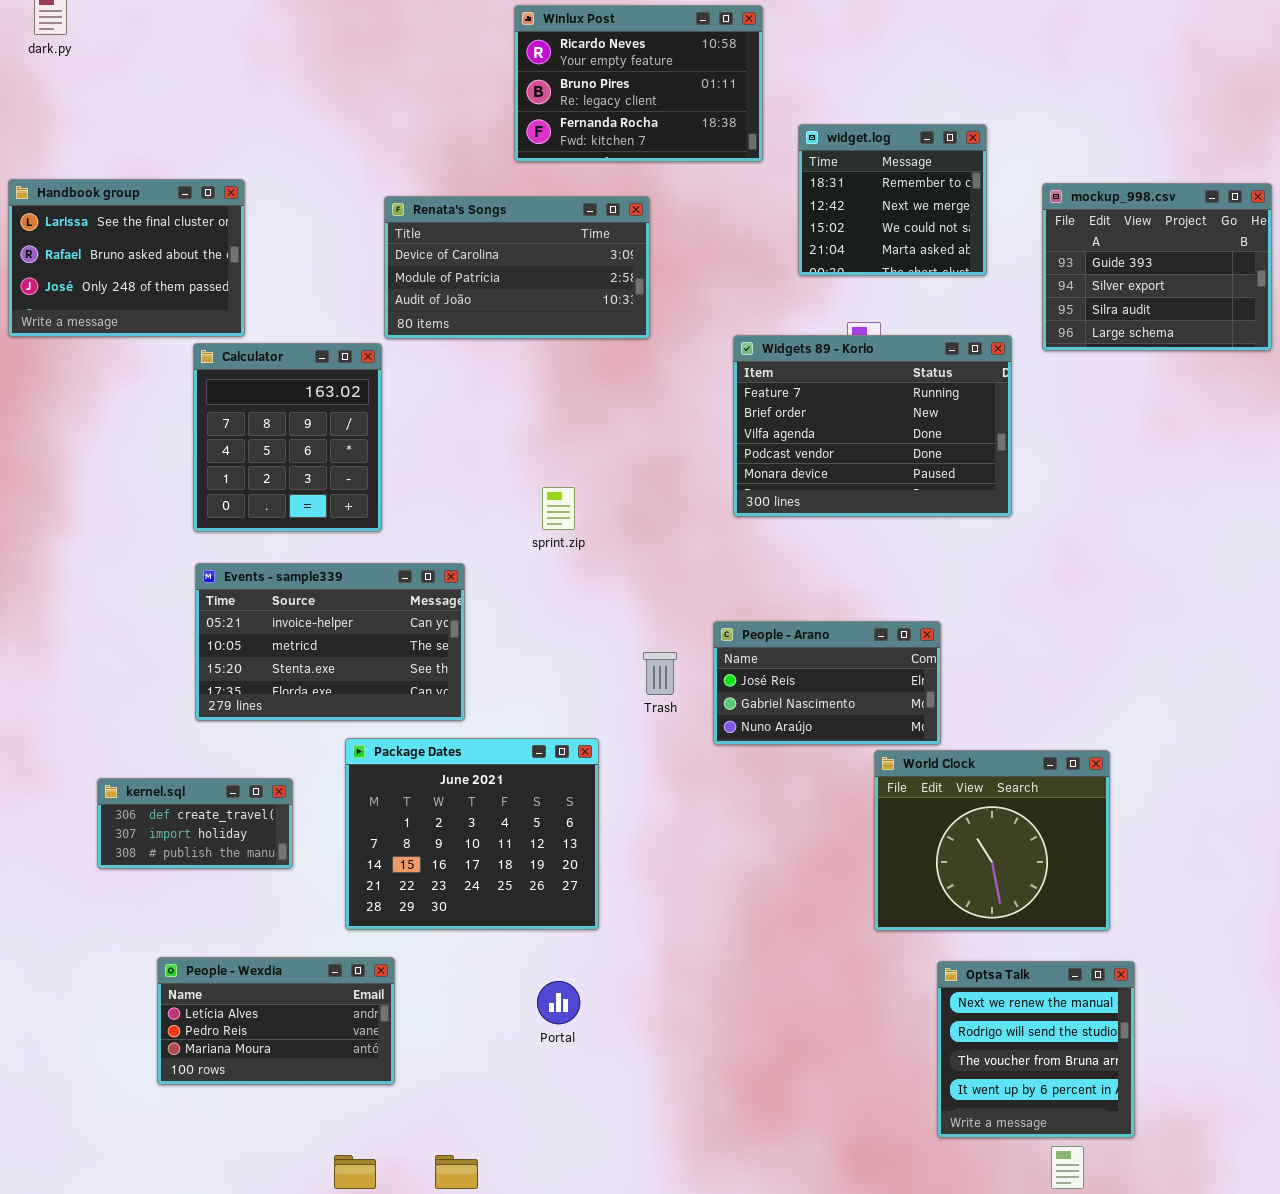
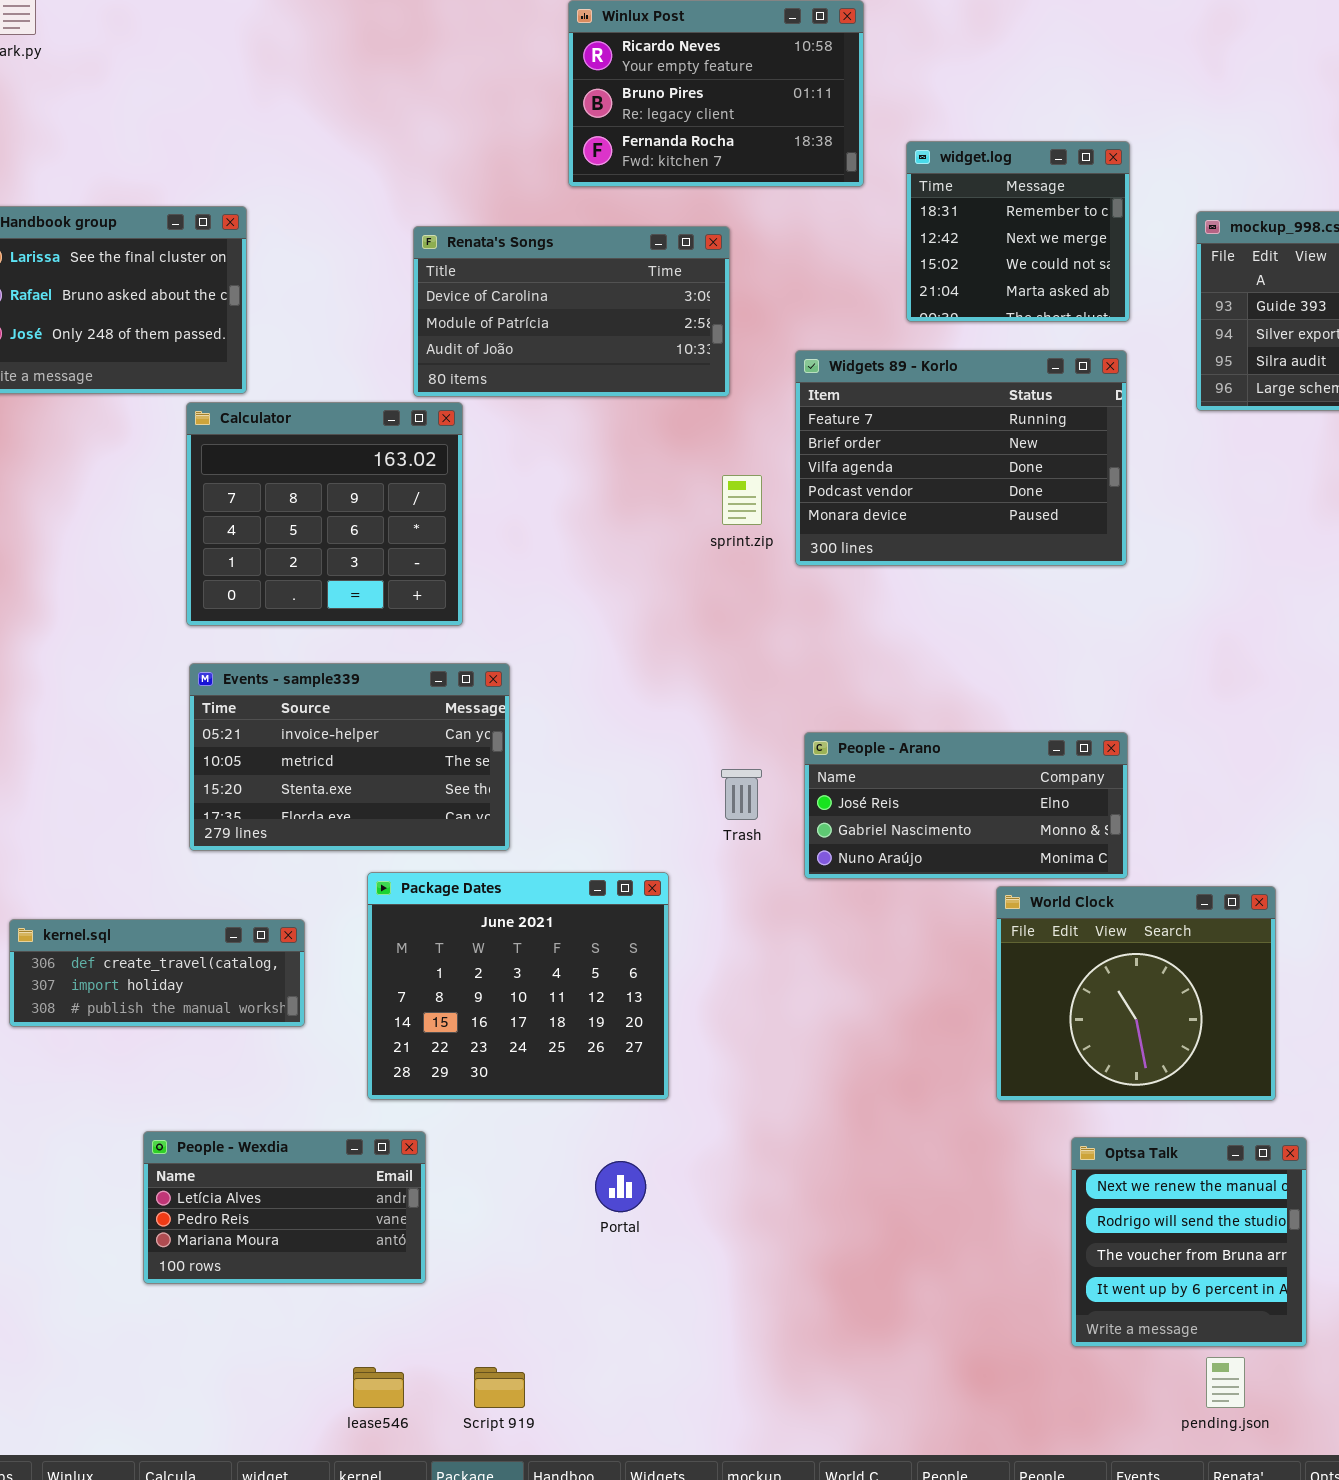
Widgets 89 - Korlo: [733,335,1012,517] -> [795,350,1127,566], moved
Calculator: [193,343,382,532] -> [186,402,463,626], resized
sprint.zip: [542,487,575,530] -> [722,475,762,525], moved
People - Arano: [713,621,941,745] -> [804,732,1128,879], resized
kernel.sql: [97,778,293,869] -> [9,919,305,1027], resized

